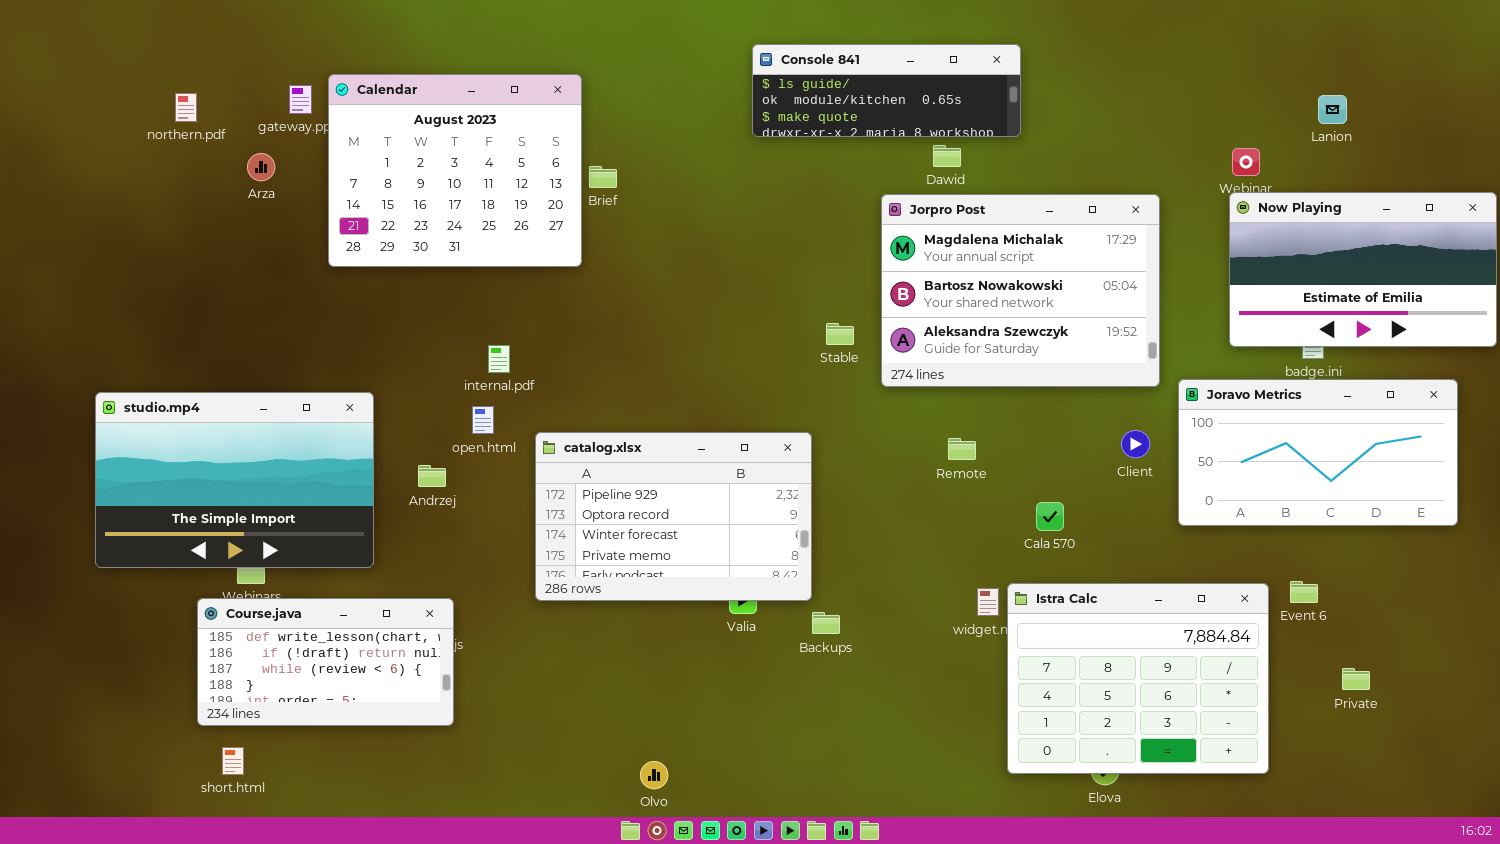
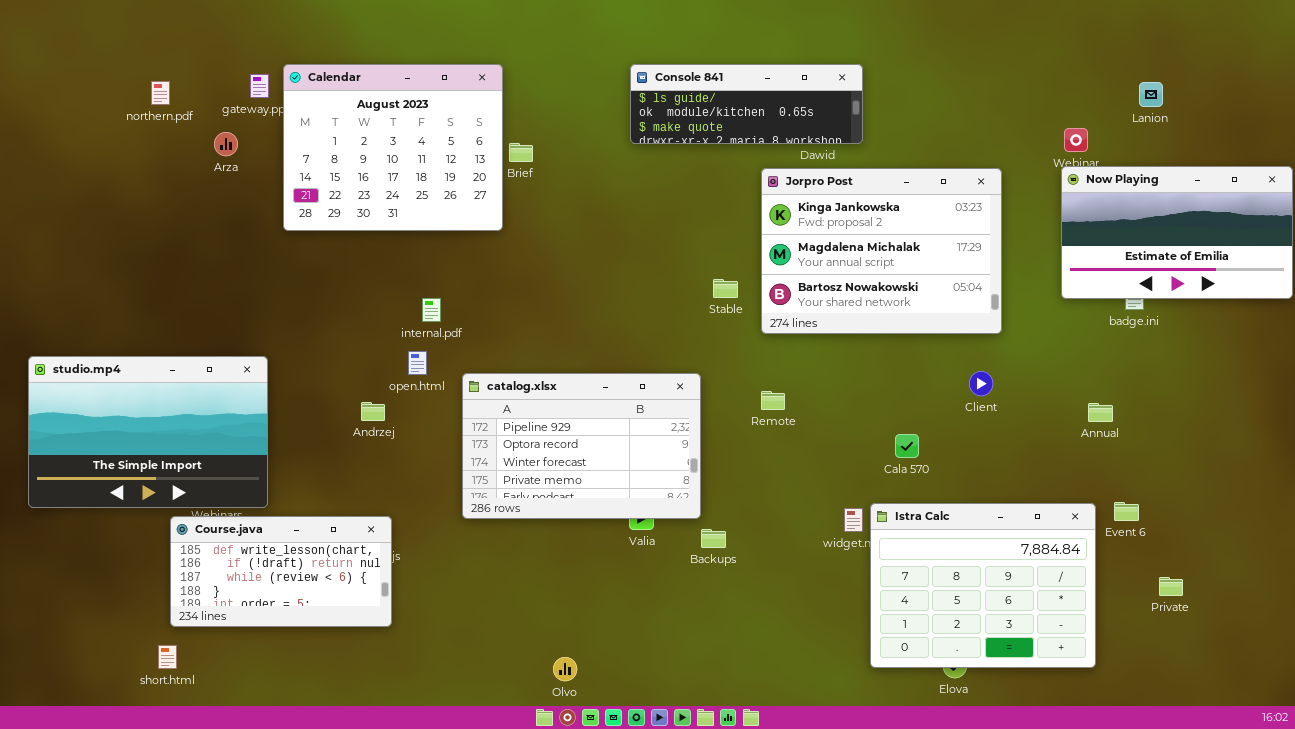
Console 841: [752,44,1021,137] -> [630,64,863,144], moved
Jorpro Post: [881,194,1160,387] -> [761,168,1002,334], scrolled up 1 row
Joravo Metrics: [1178,379,1458,526] -> none, closed
studio.mp4: [95,392,374,568] -> [28,356,268,508], moved
Remote: [948,438,976,460] -> [761,391,785,410], moved
short.html: [222,747,244,775] -> [158,645,177,669], moved

